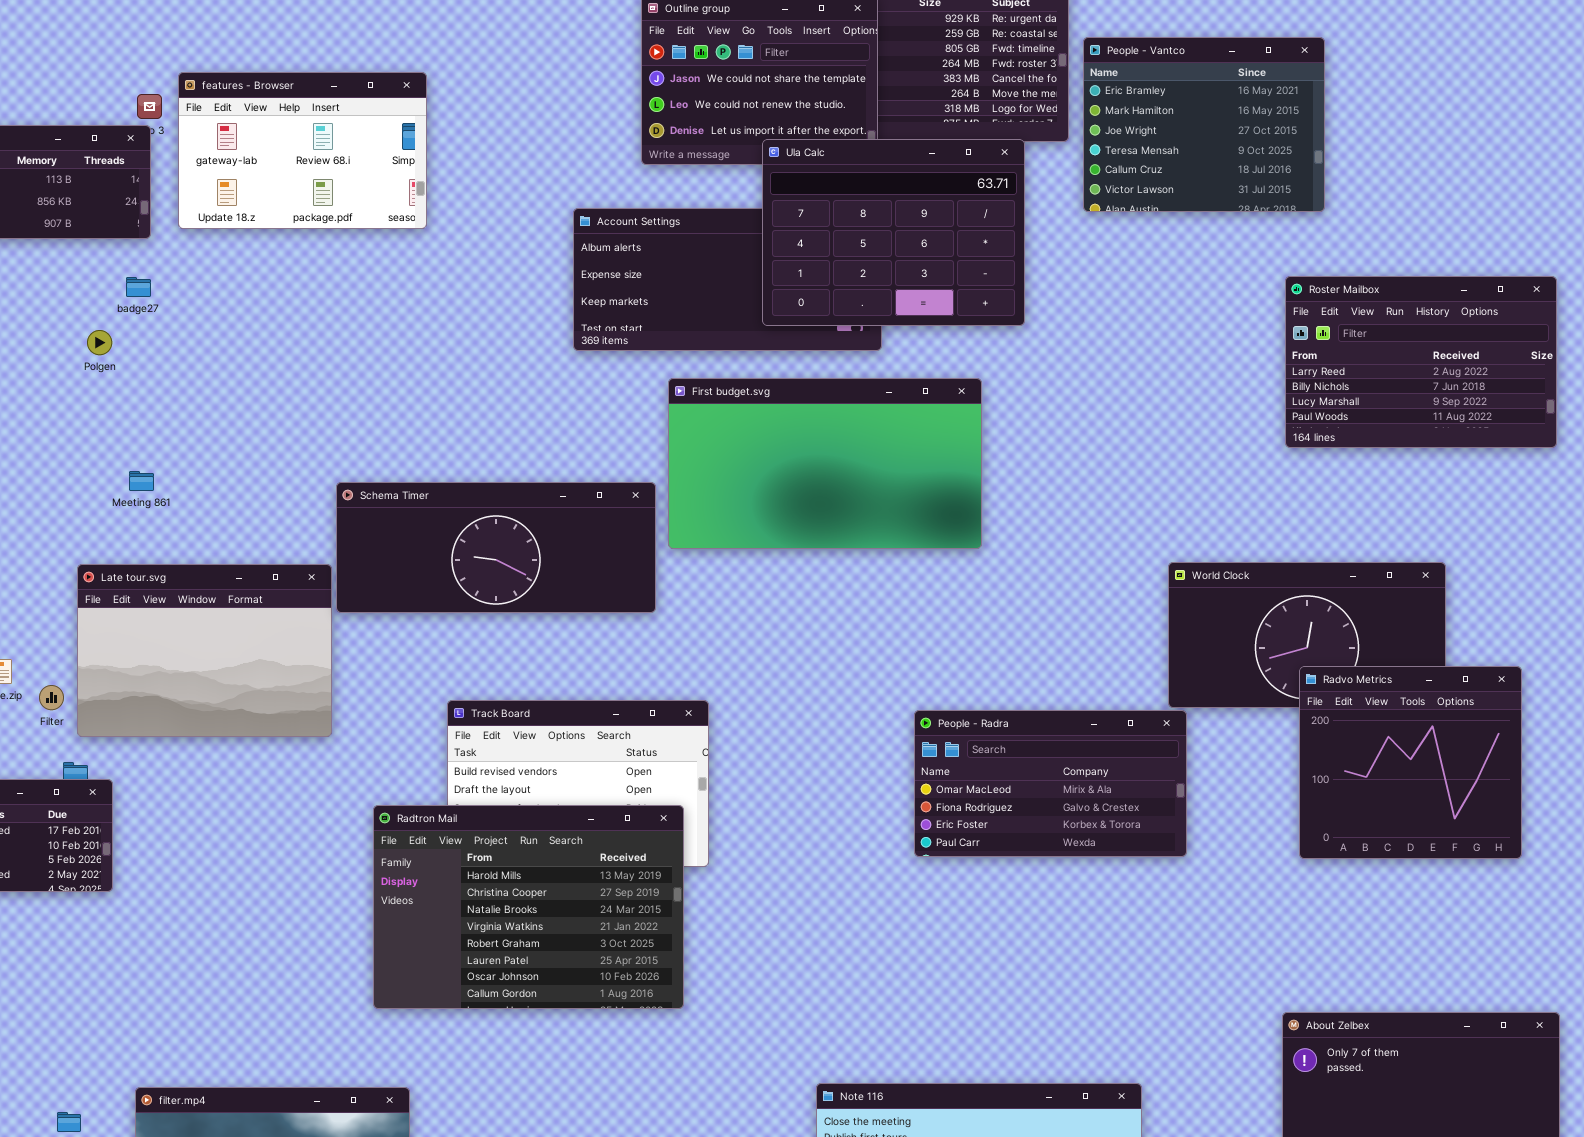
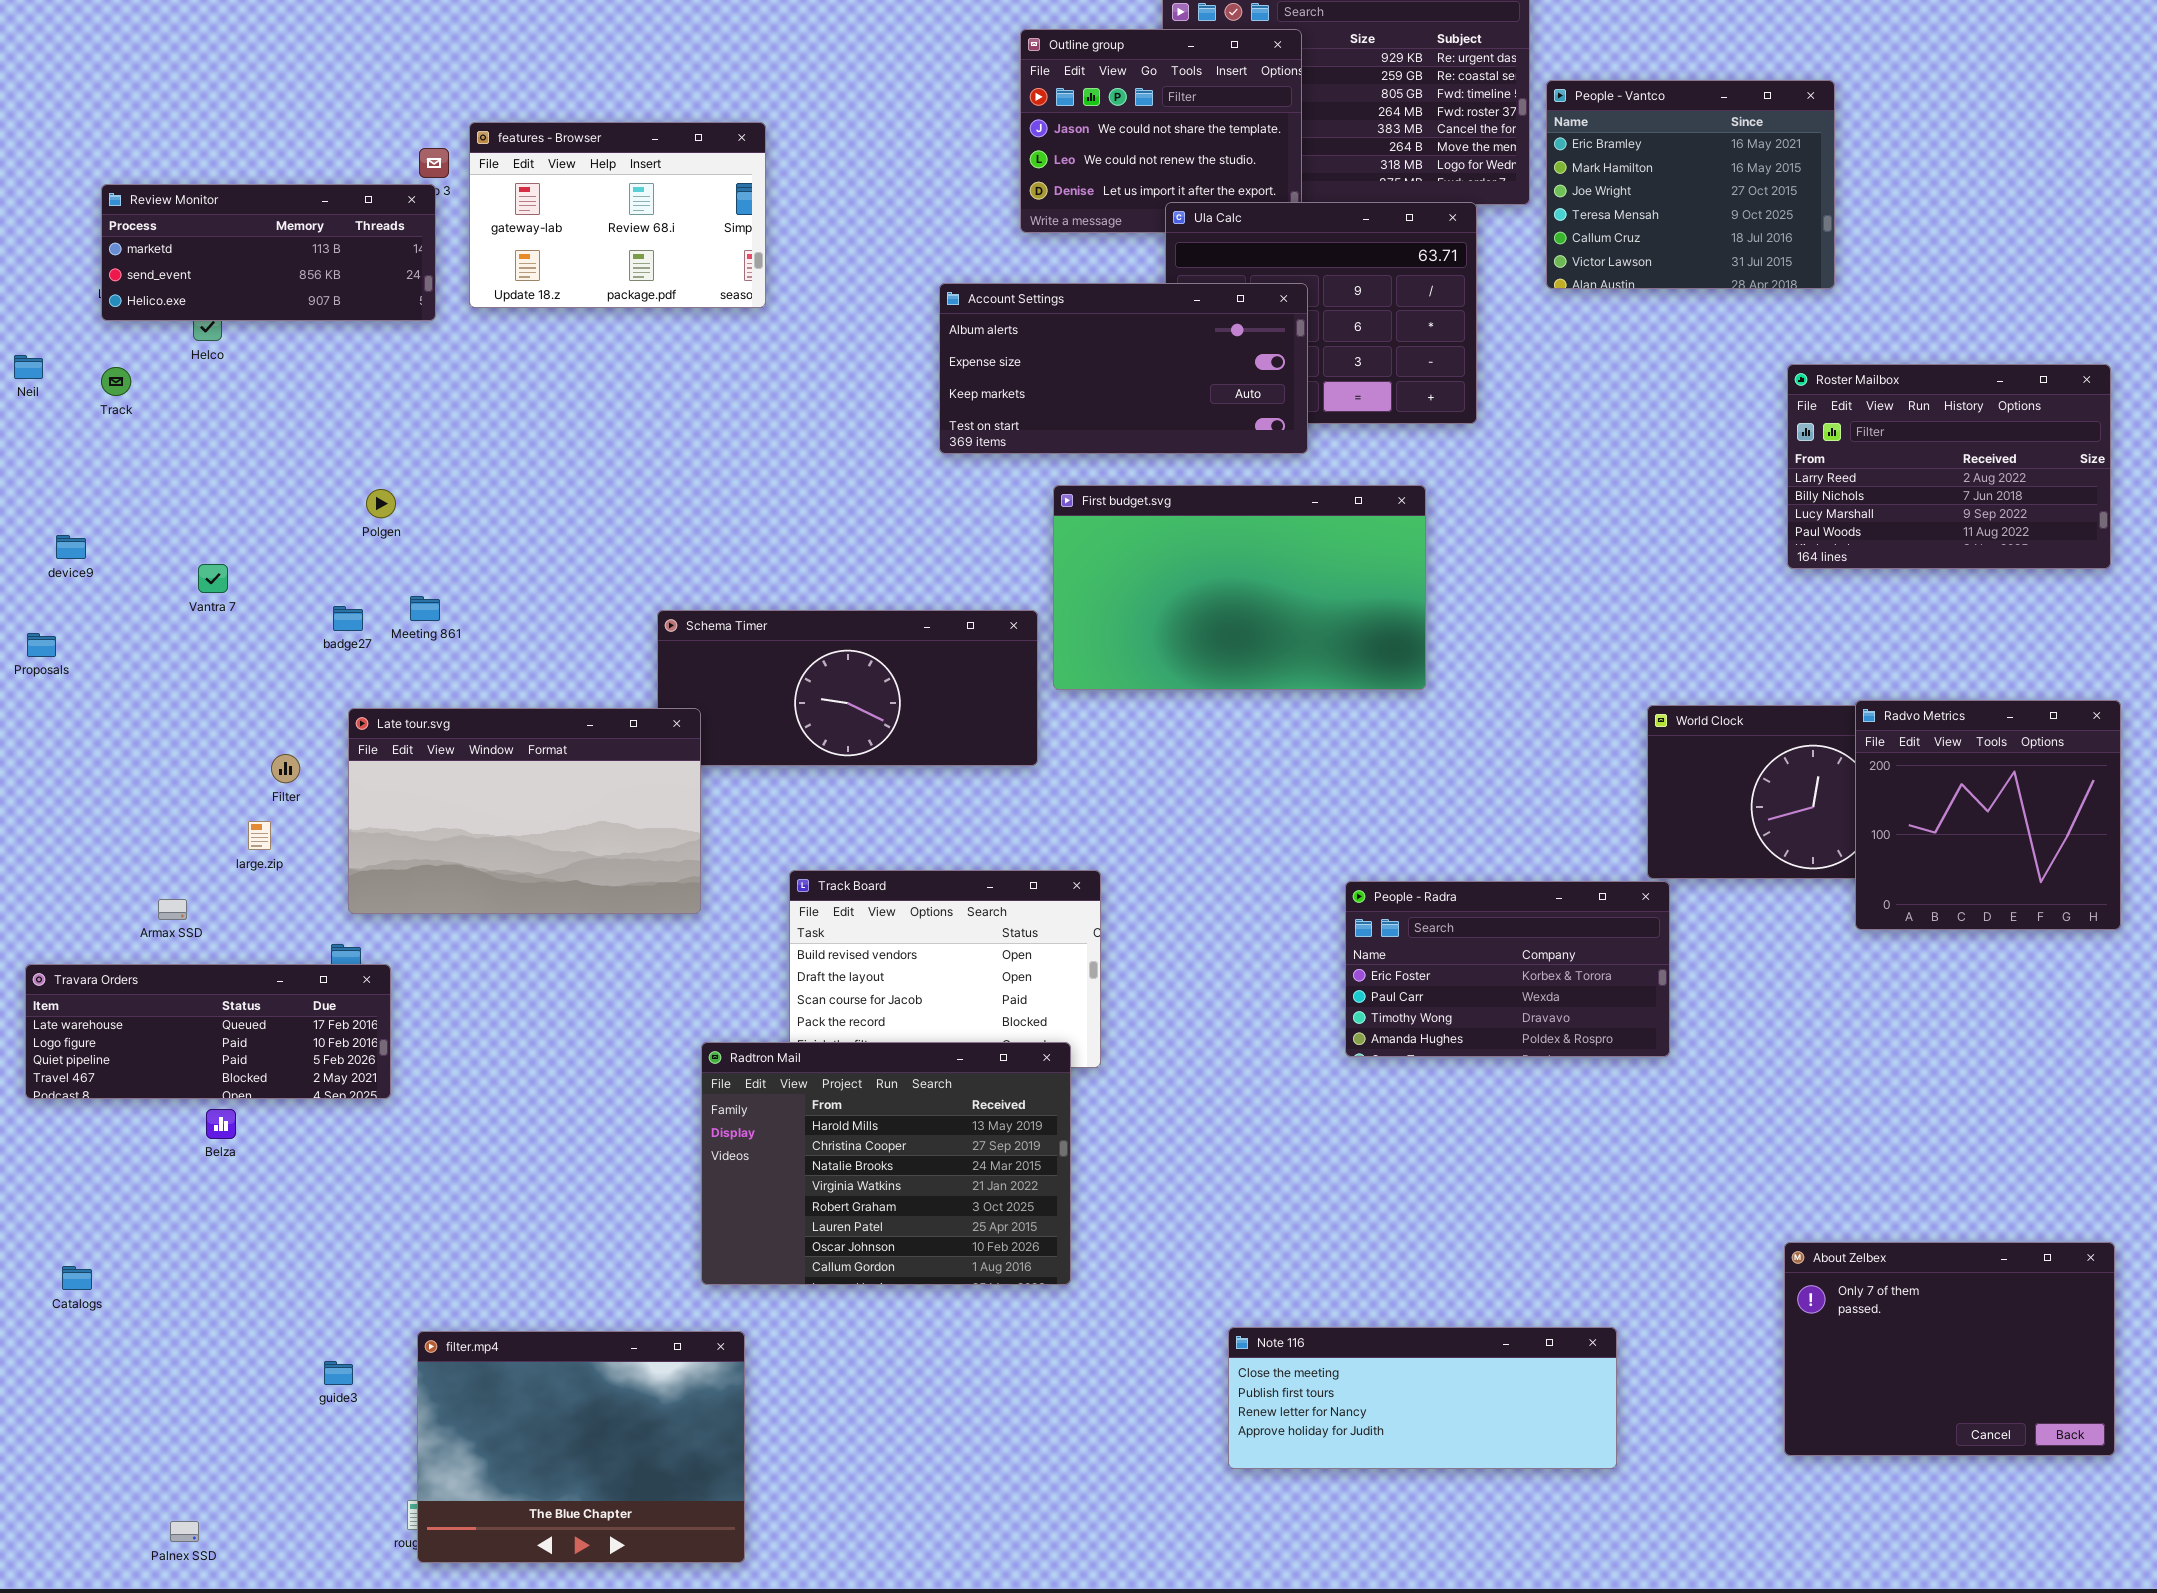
Account Settings: [573,208,882,351] -> [939,283,1308,454], raised
badge27: [126,277,151,297] -> [333,606,363,631], moved
Polgen: [87,330,112,355] -> [366,489,396,518], moved
Late tour.svg: [77,564,332,737] -> [348,708,701,914], resized
Radvo Metrics: [1299,666,1522,859] -> [1855,700,2121,930], moved
Filter: [39,685,64,710] -> [271,754,300,783], moved
People - Radra: [914,710,1187,857] -> [1345,881,1670,1057], scrolled down 2 rows
Radtron Mail: [373,805,684,1009] -> [701,1042,1071,1285], moved

